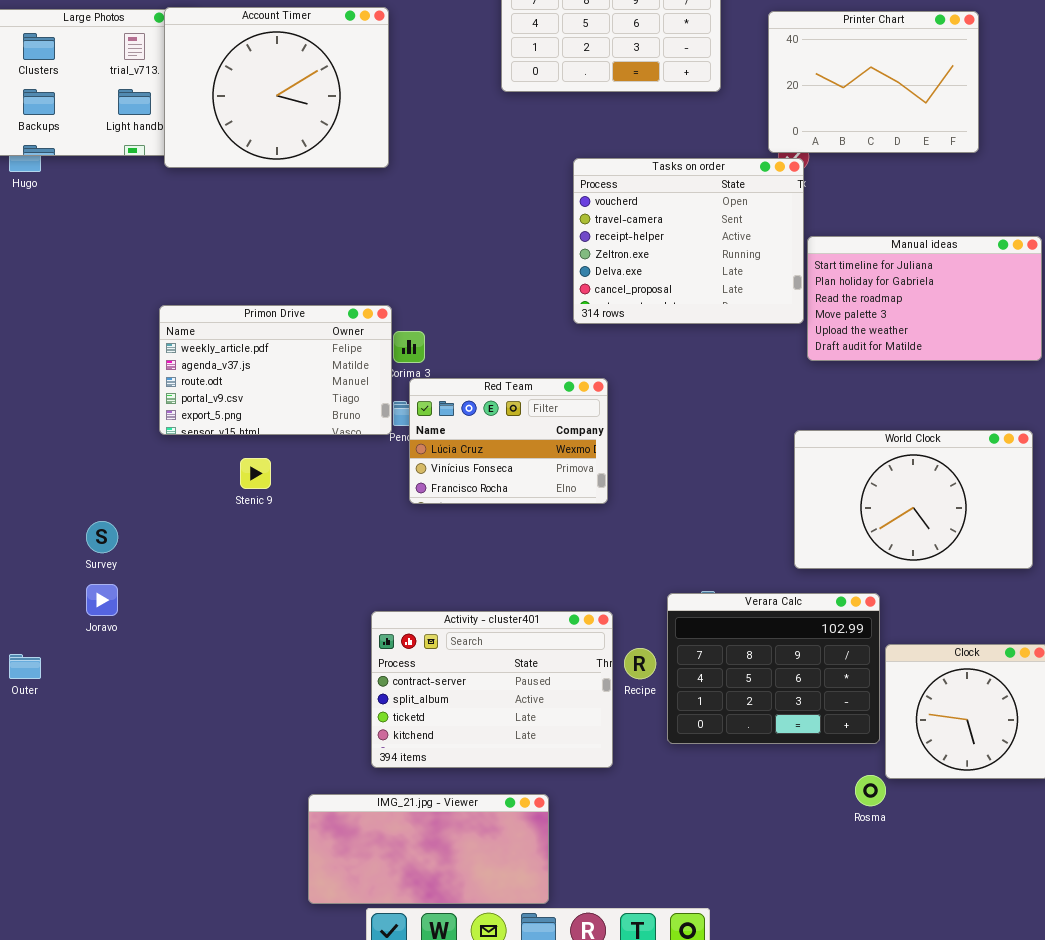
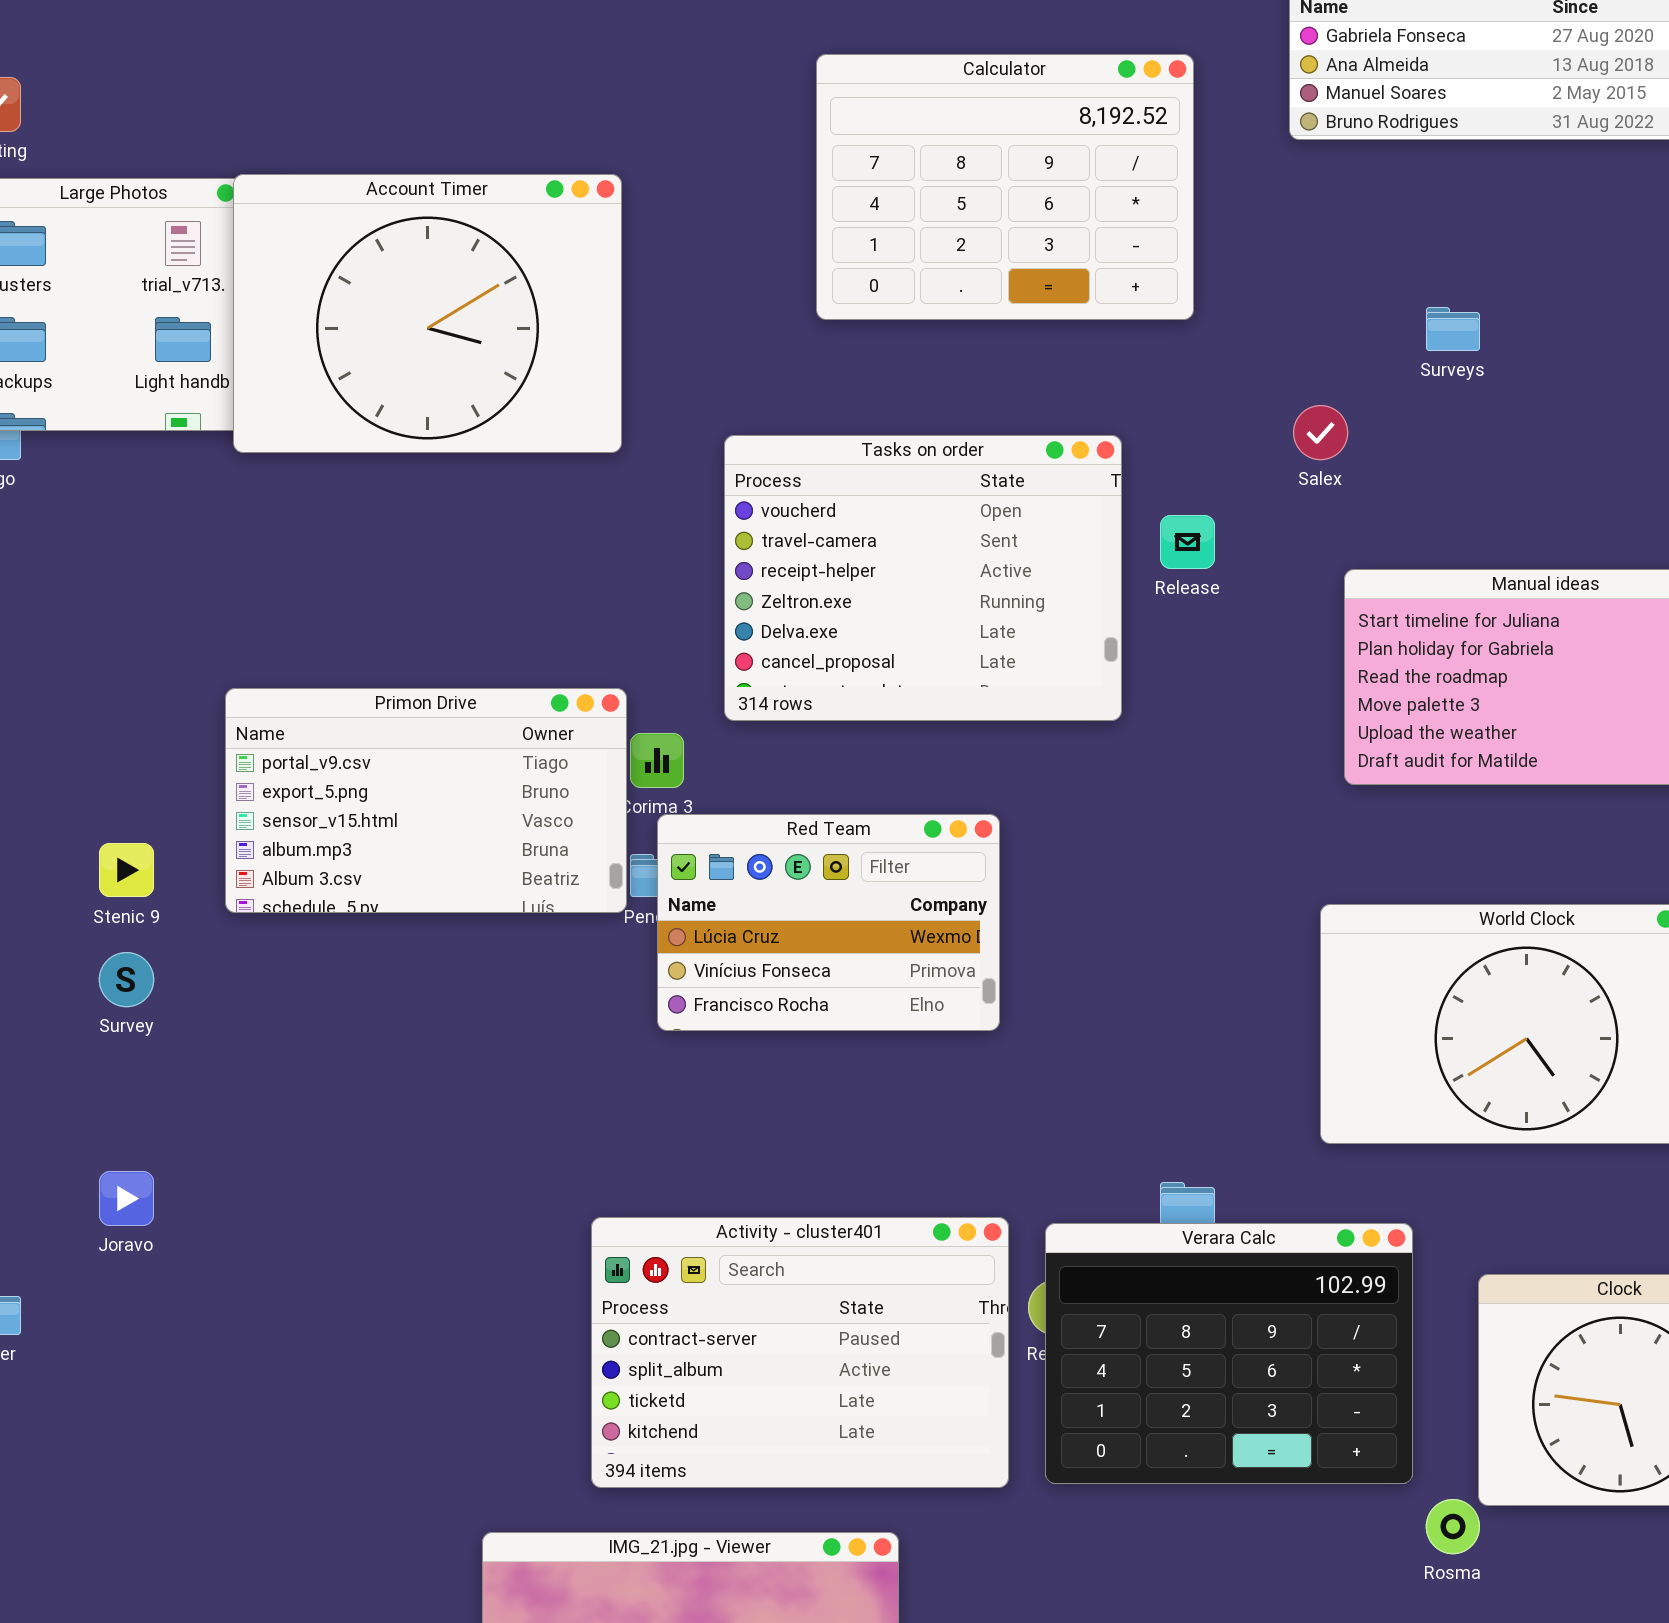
Printer Chart: [768,11,979,153] -> none, closed
Tasks on order: [573,158,804,324] -> [724,435,1122,721], moved
Primon Drive: [159,305,392,435] -> [225,688,627,913], scrolled down 3 rows
Stenic 9: [240,458,271,489] -> [99,843,154,897], moved
Survey: [86,521,118,553] -> [99,952,154,1007], moved
Verara Calc: [667,593,880,744] -> [1045,1223,1413,1484], moved

